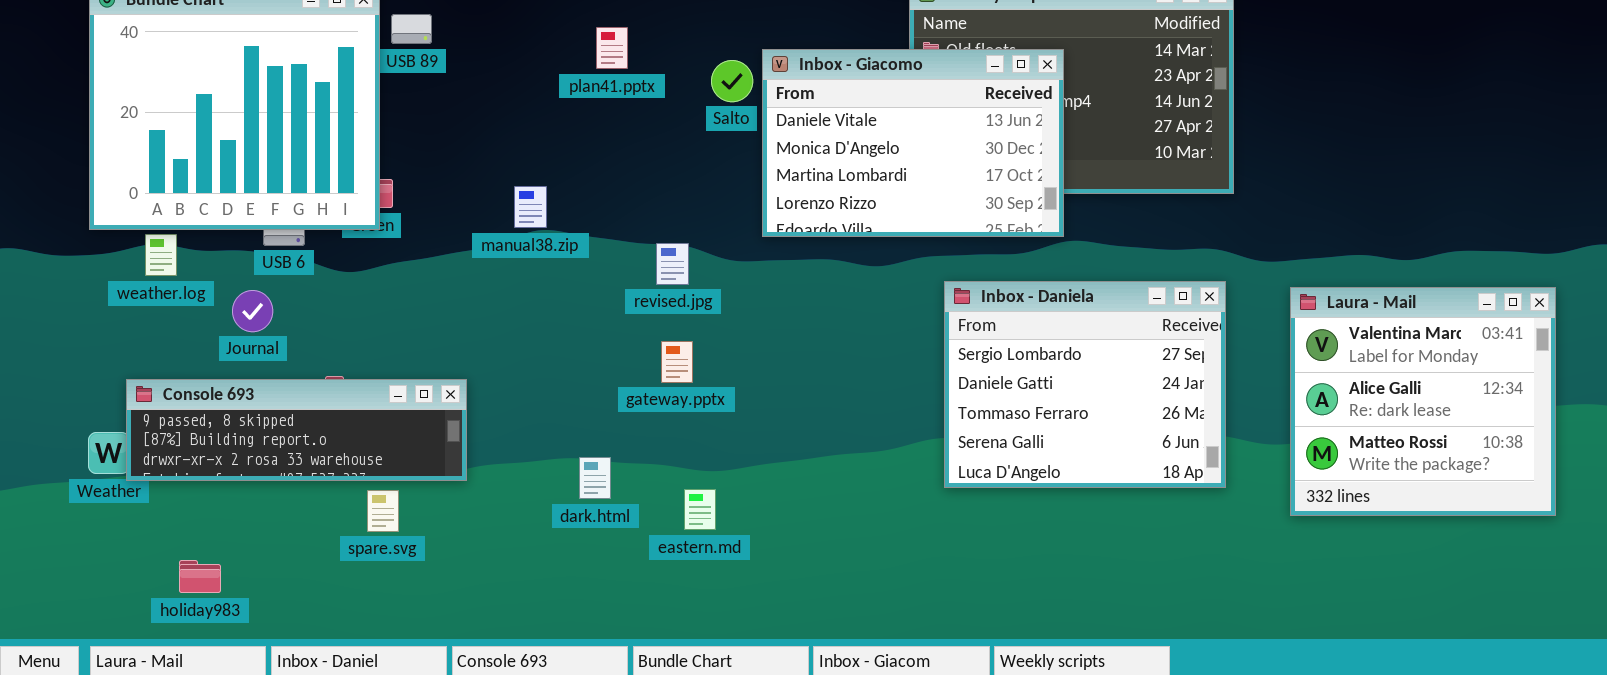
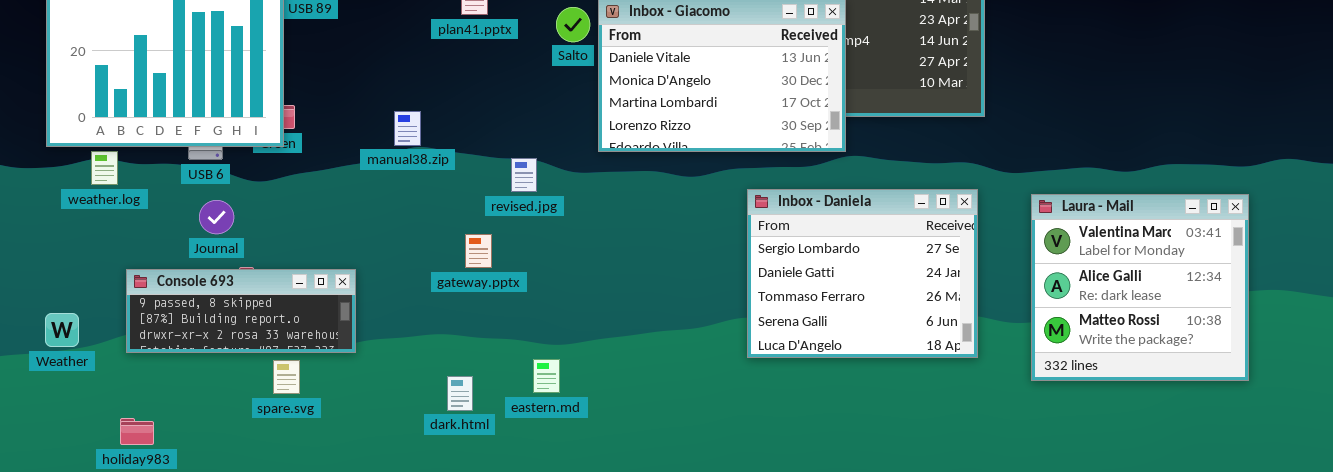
Journal: [232,290,273,332] -> [199,200,234,234], moved
gateway.pptx: [661,341,693,383] -> [465,234,492,268], moved
Console 693: [126,379,467,481] -> [126,269,356,353], resized
dark.html: [579,457,611,499] -> [447,376,473,411], moved

